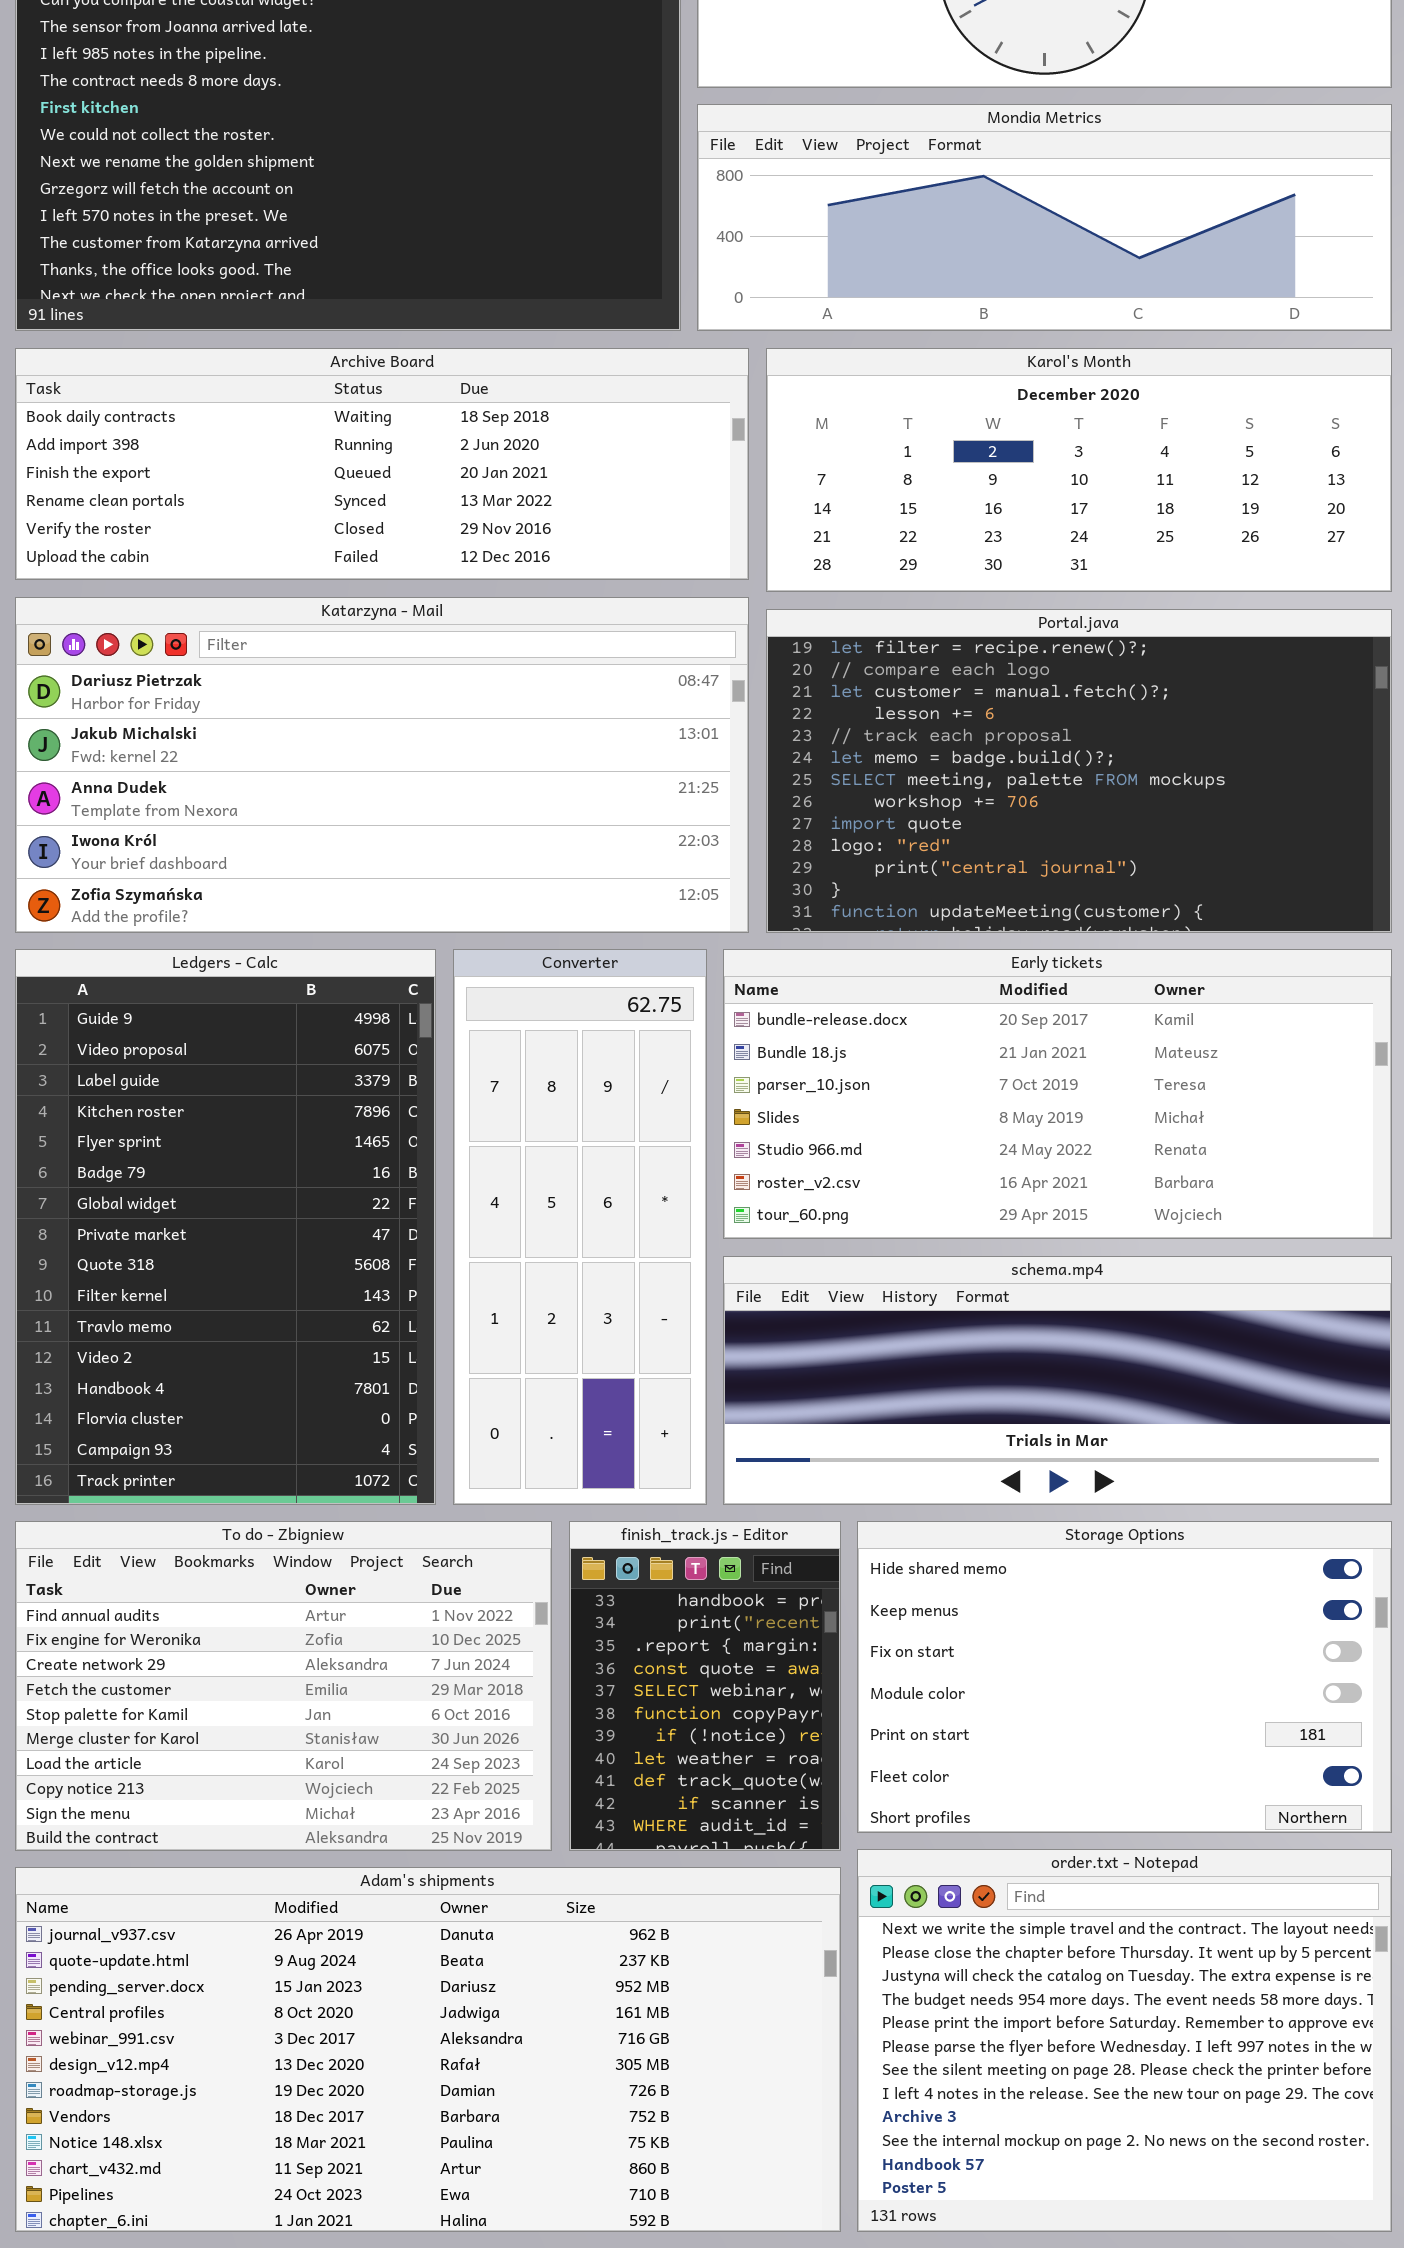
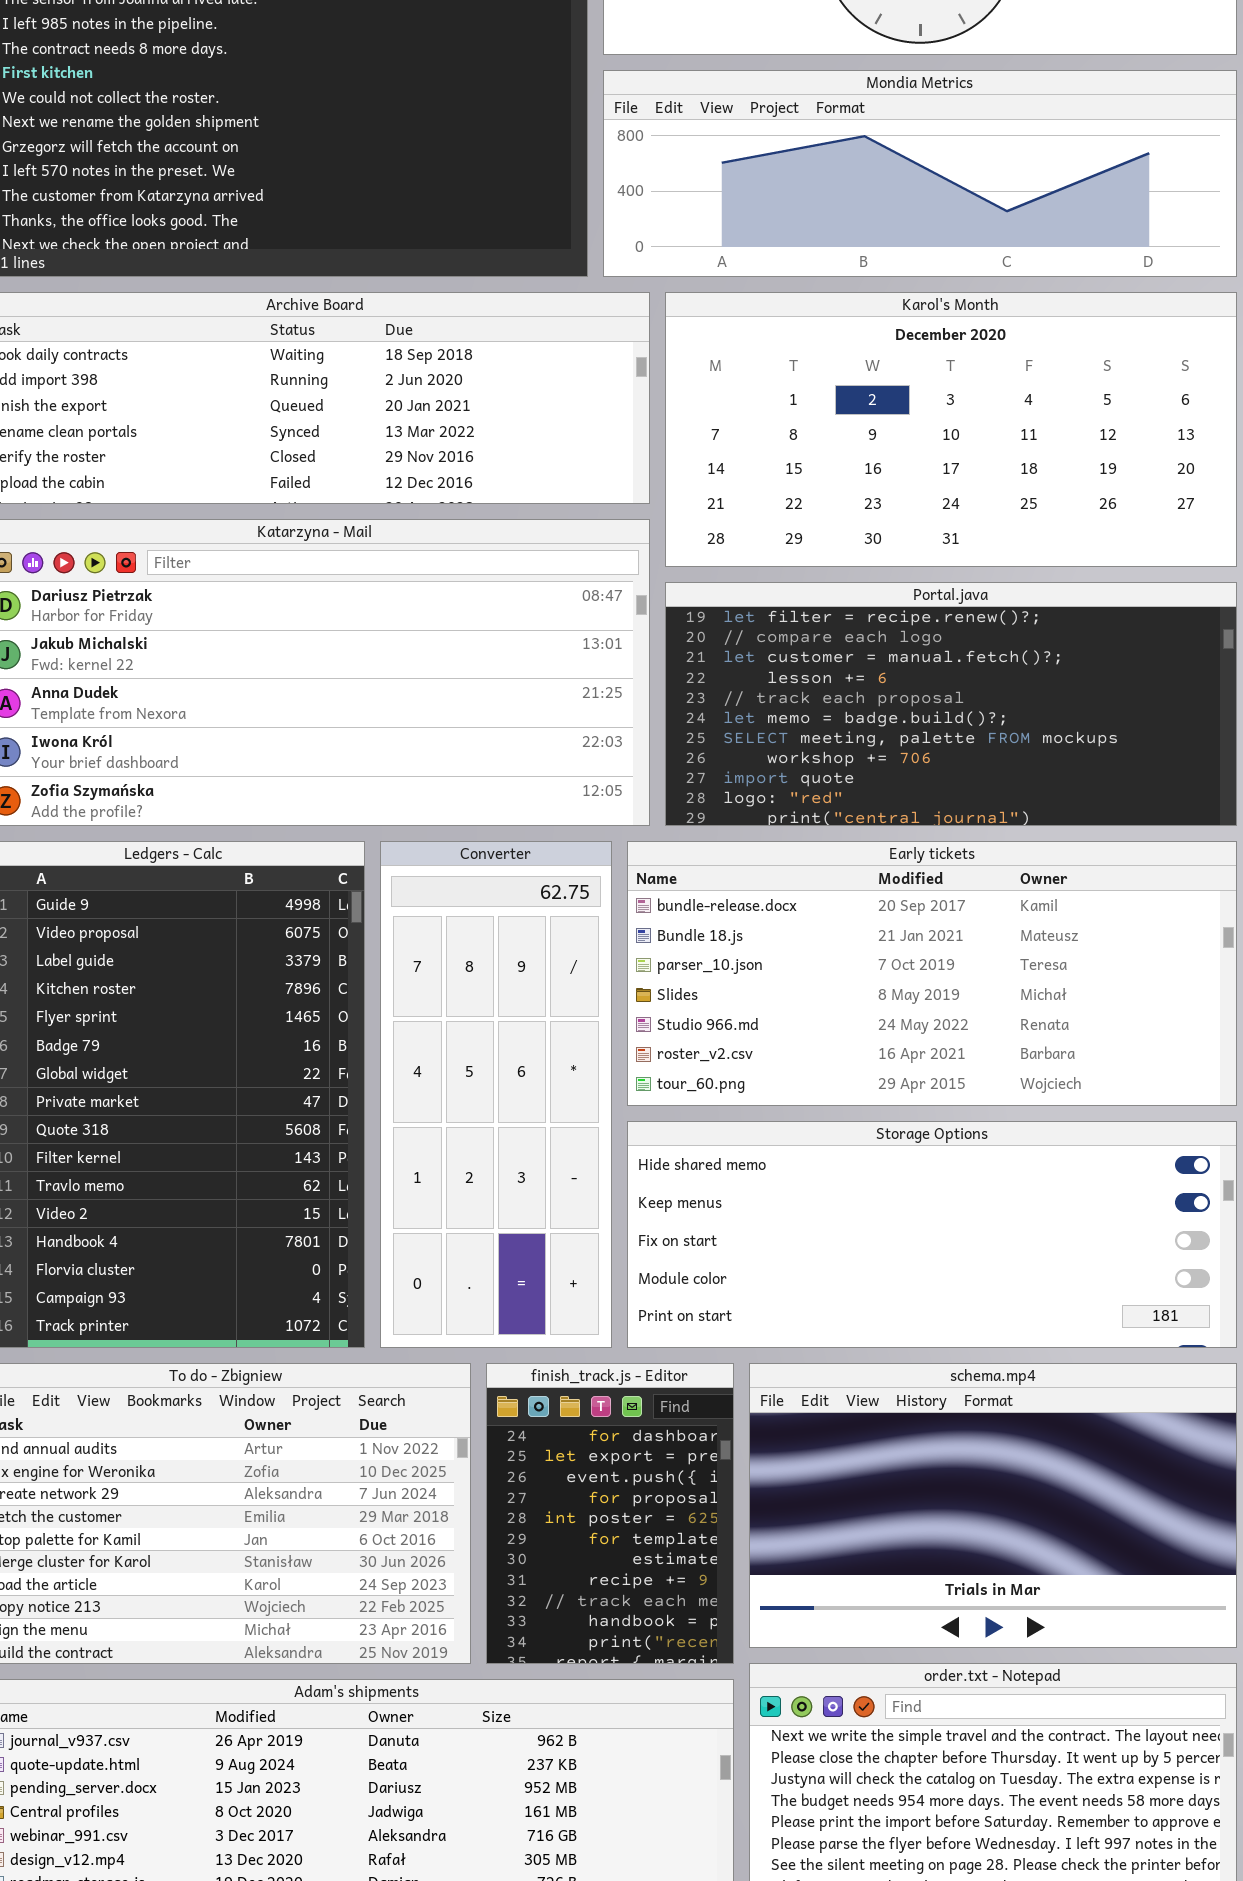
Karol's Month: [766,348,1392,592] -> [665,292,1237,567], resized
Portal.java: [766,609,1392,933] -> [665,582,1237,826], resized
schema.mp4: [723,1256,1392,1505] -> [749,1363,1237,1648], moved, resized
finish_track.js - Editor: [569,1521,841,1851] -> [486,1363,734,1664], scrolled up 9 rows
Storage Options: [857,1521,1392,1833] -> [627,1121,1237,1348], moved, resized

